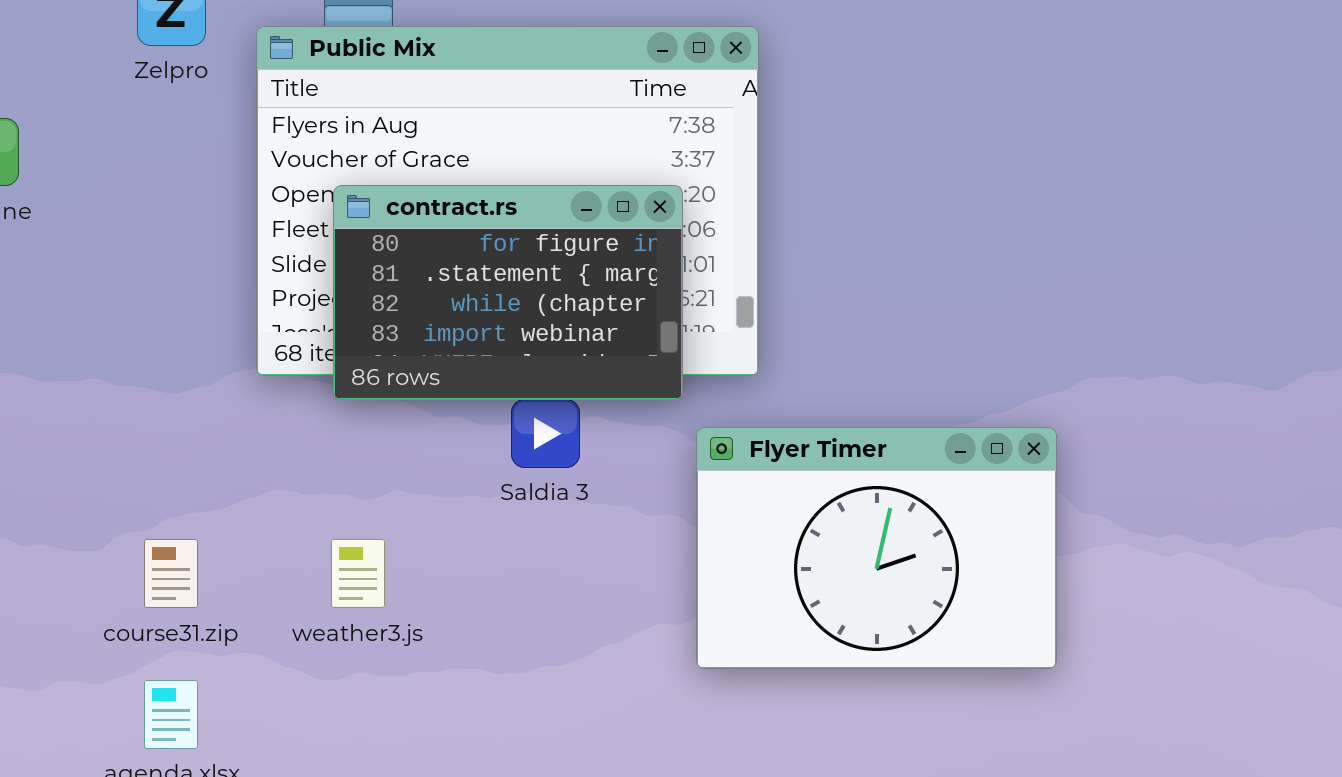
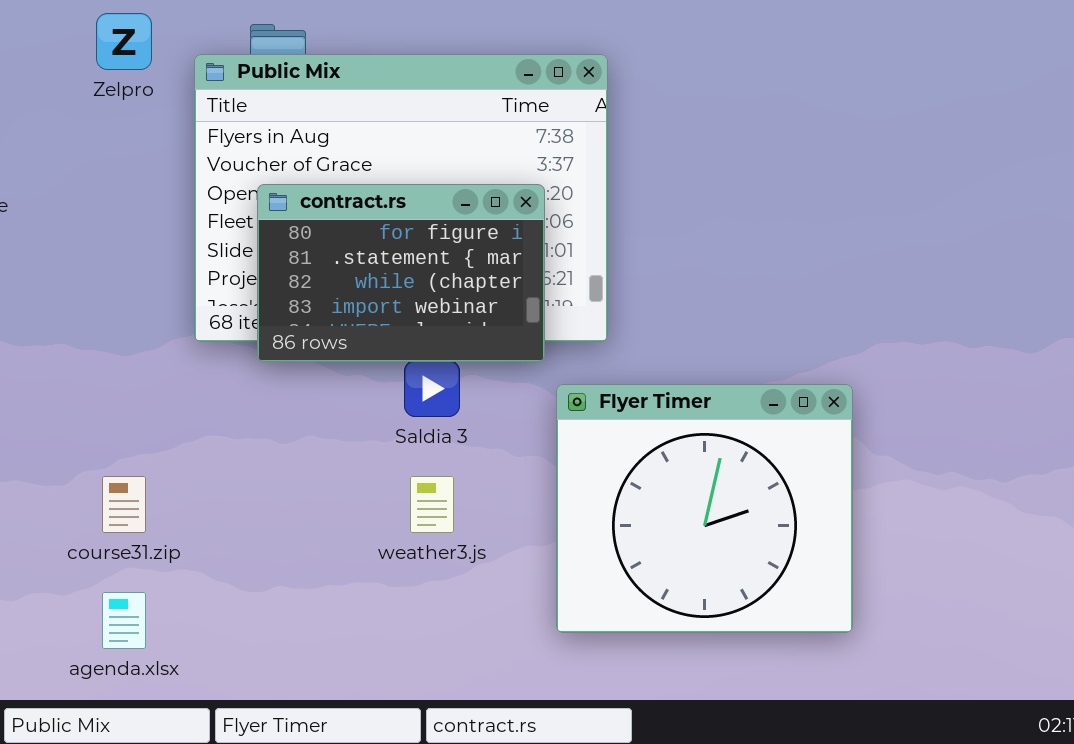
Flyer Timer: [696,427,1057,669] -> [556,384,853,633], resized
weather3.js: [331,539,385,608] -> [410,476,454,533], moved

